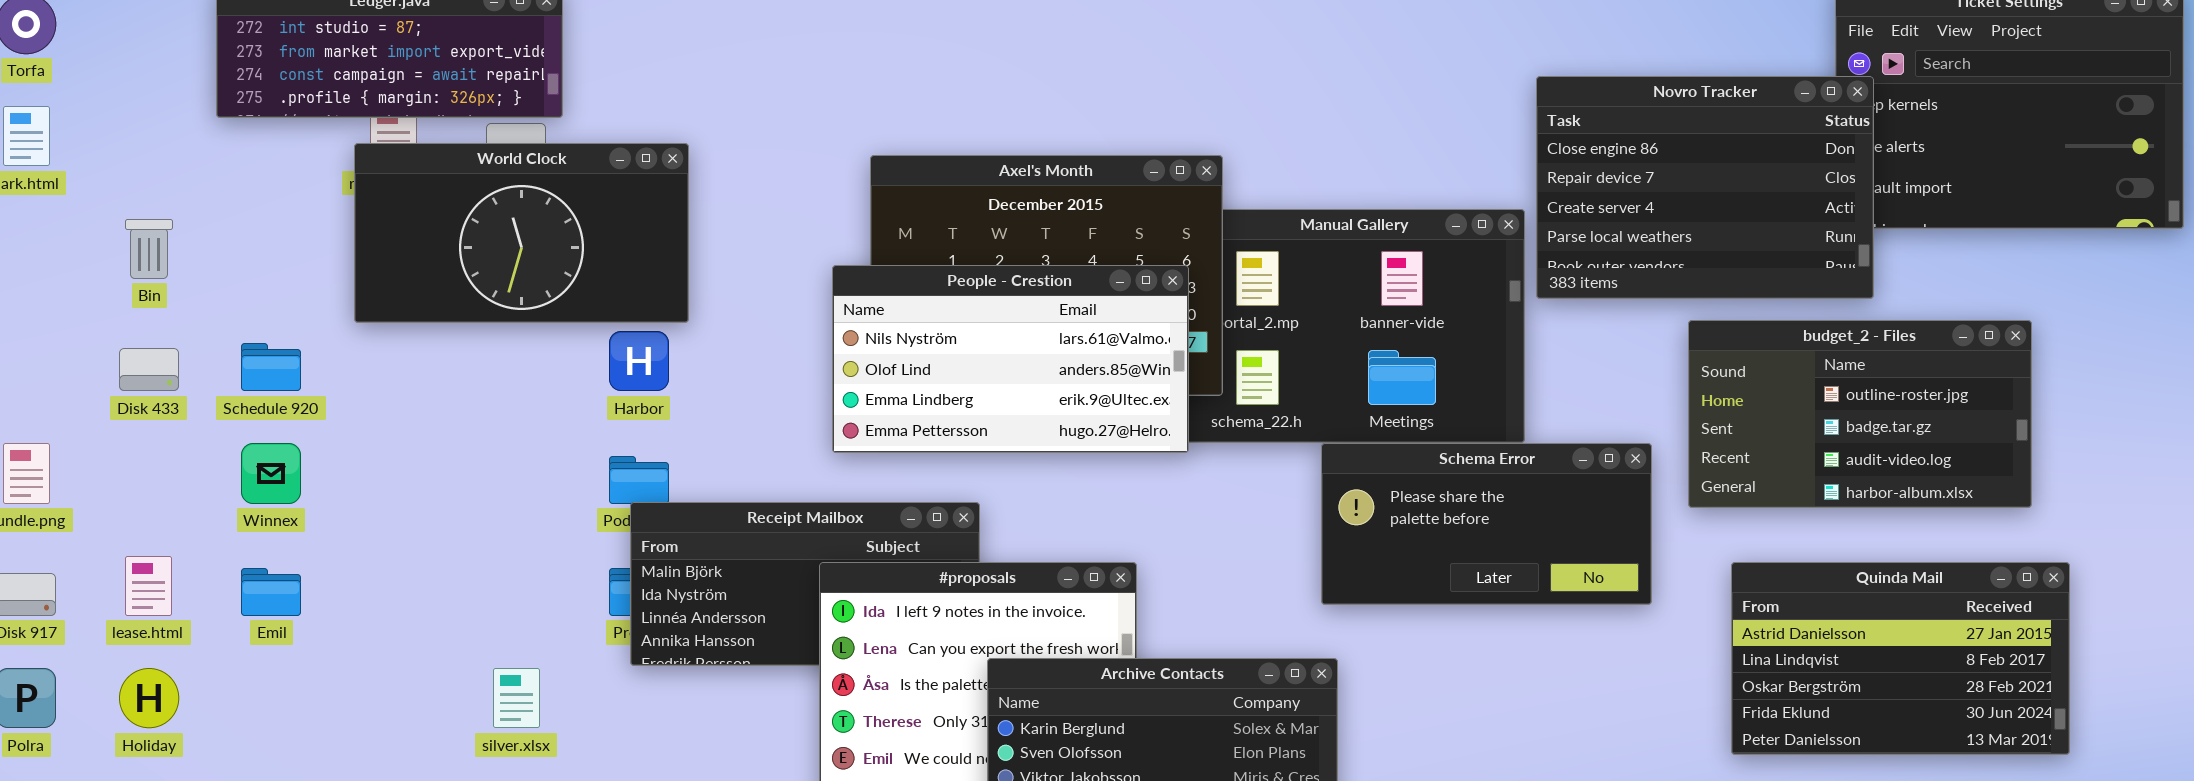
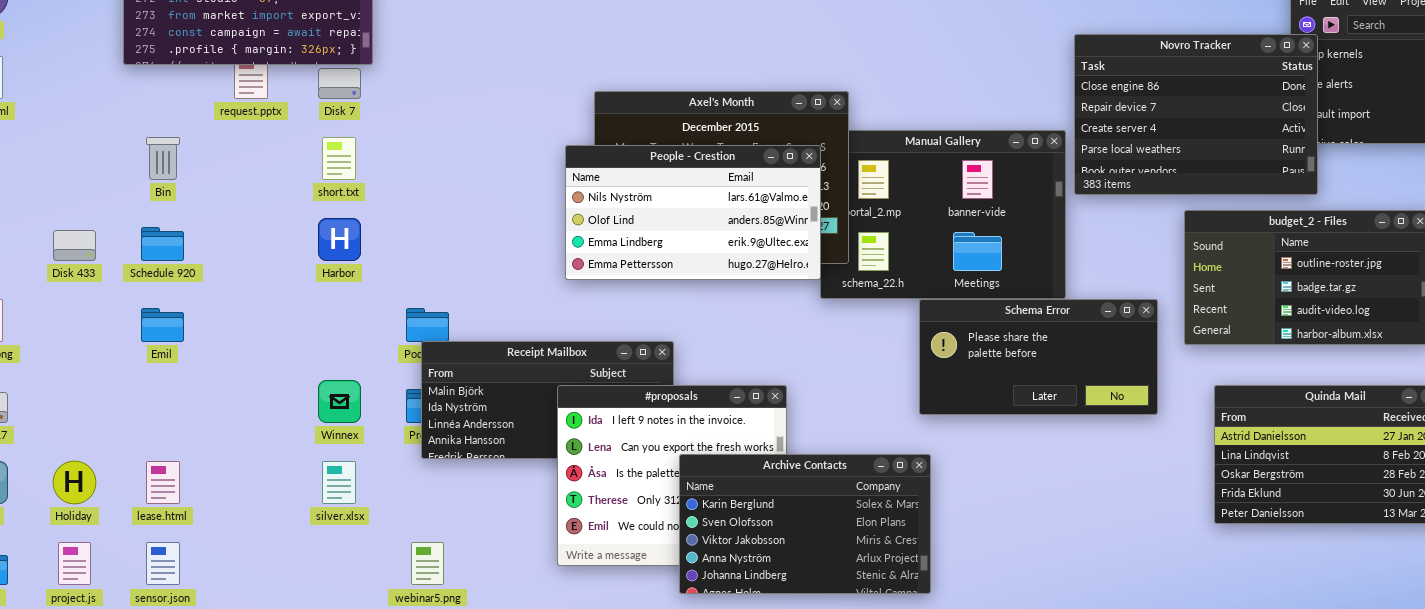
World Clock: [354,143,689,323] -> none, closed
Bin: [125,219,173,279] -> [146,137,180,180], moved
People - Crestion: [832,265,1189,453] -> [565,145,821,280], moved
Harbor: [609,331,669,391] -> [318,218,361,261], moved
Winnex: [241,443,301,504] -> [318,380,361,423], moved
lease.html: [125,556,172,616] -> [146,461,180,504], moved
Emil: [241,568,301,616] -> [141,308,184,342], moved

